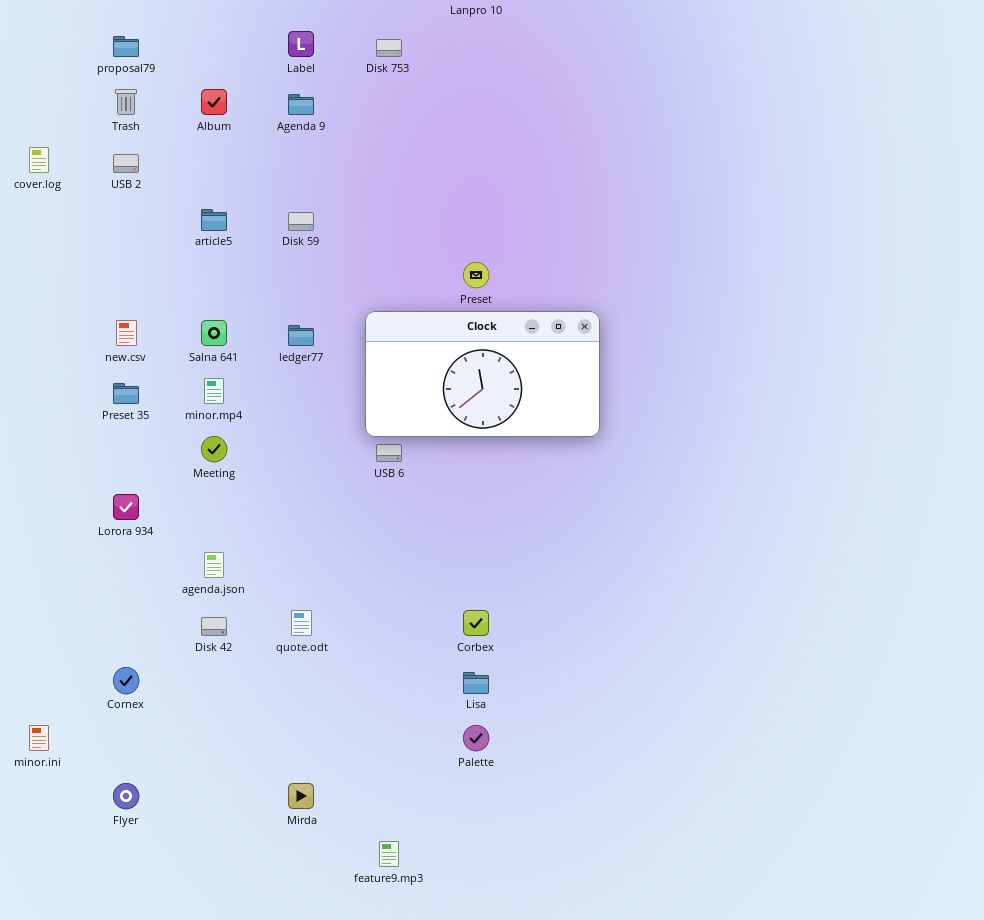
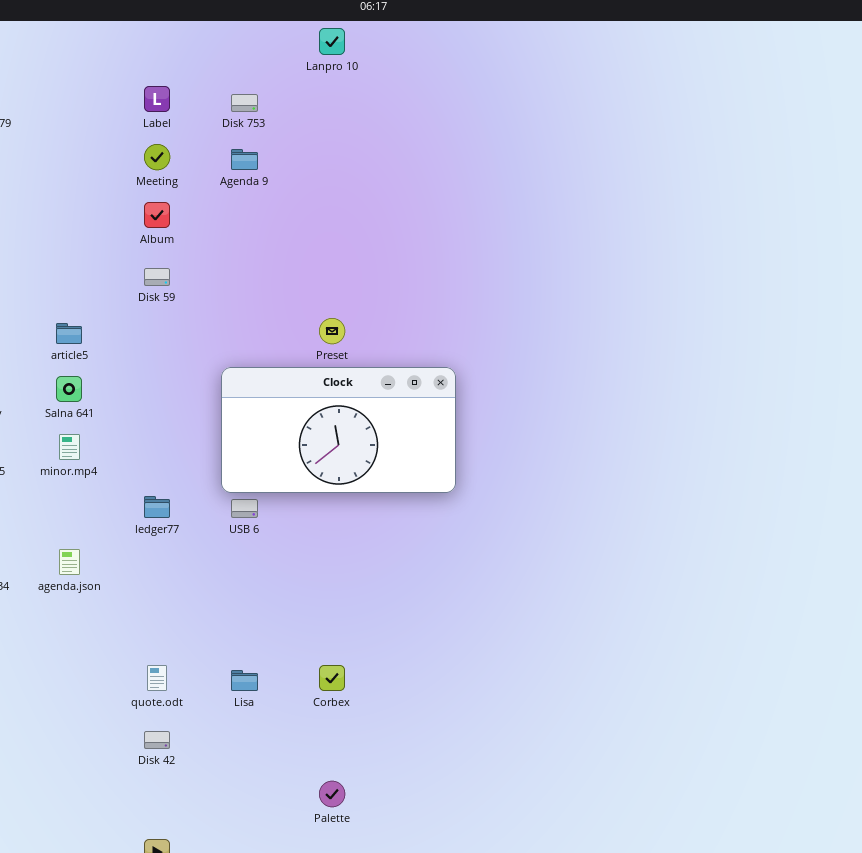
Album: [201,89,227,115] -> [144,202,170,228], moved
Agenda 9: [288,94,314,115] -> [231,149,258,170], moved
article5: [201,209,227,231] -> [56,323,82,344], moved
ledger77: [288,325,314,346] -> [144,496,170,518], moved
Meeting: [201,436,227,462] -> [144,144,170,170], moved
agenda.json: [204,552,224,578] -> [59,549,80,575], moved
Disk 42: [201,617,227,636] -> [144,731,170,749], moved
Lisa: [463,672,489,694] -> [231,670,258,691], moved

